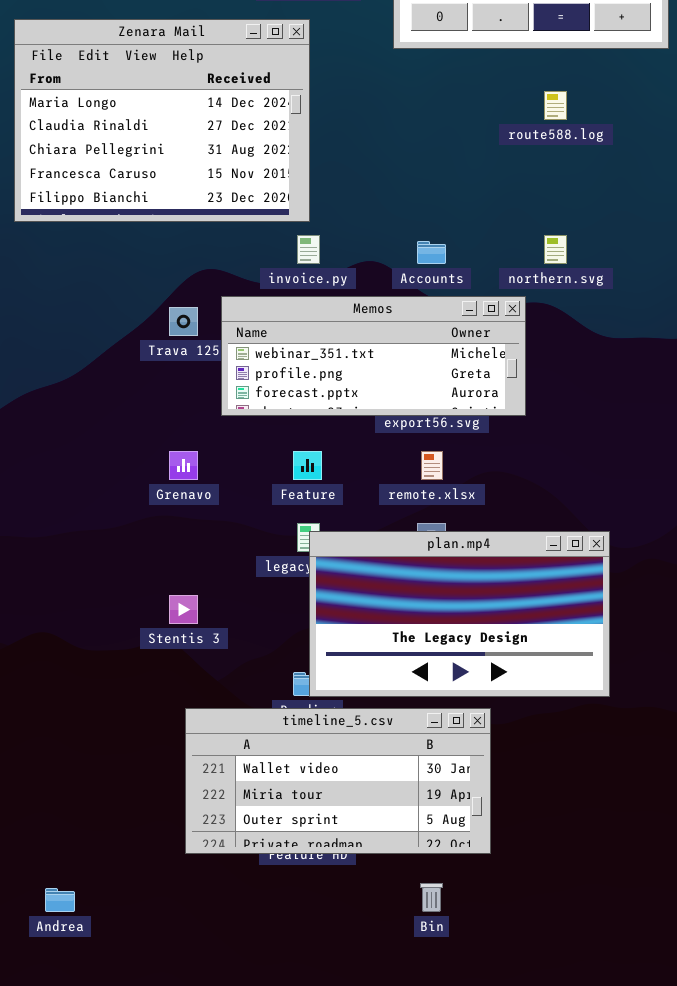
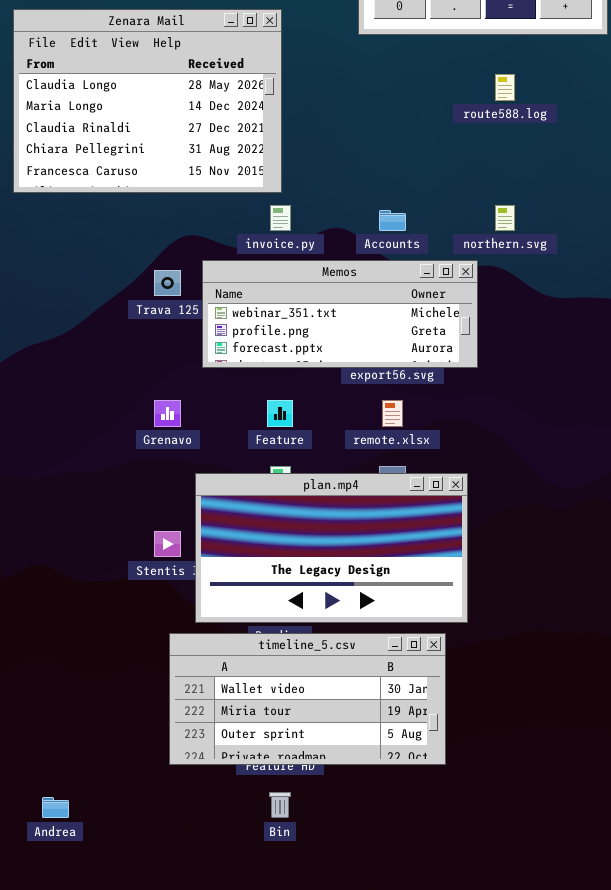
Zenara Mail: [14,19,310,222] -> [13,9,282,193], scrolled up 1 row
plan.mp4: [309,531,610,697] -> [195,473,468,623], moved
Bin: [420,883,443,912] -> [269,792,291,818], moved

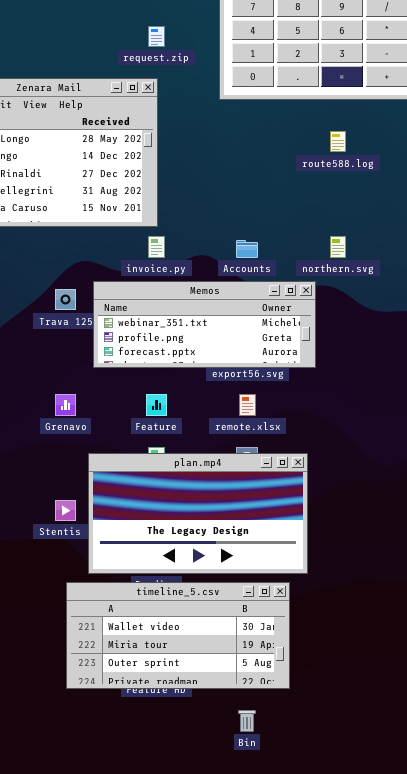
Bin: [269,792,291,818] -> [238,710,256,732], moved

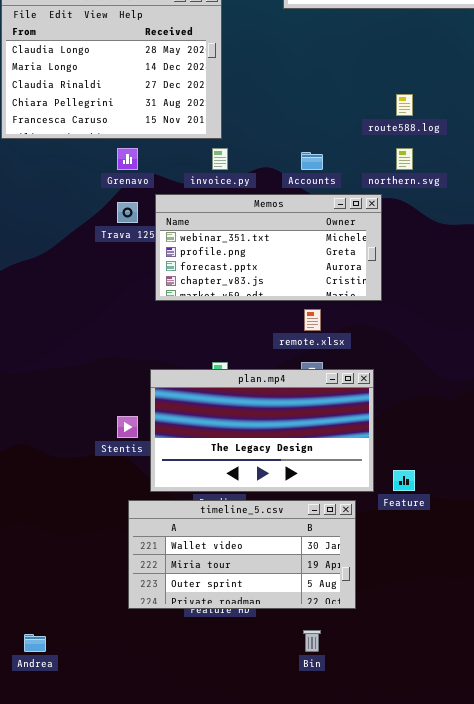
route588.log: [330,131,346,152] -> [396,94,413,116], moved
Memos: [93,281,316,368] -> [155,194,382,301], resized
Grenavo: [55,394,76,416] -> [117,148,138,170], moved
Feature: [146,394,167,416] -> [393,470,415,491], moved

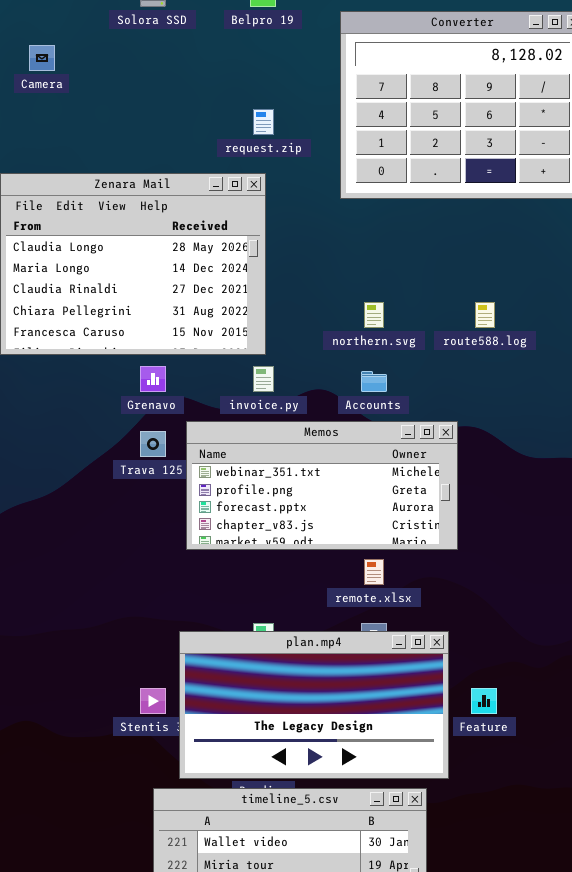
northern.svg: [396,148,413,170] -> [364,302,384,328], moved
Feature: [393,470,415,491] -> [471,688,497,714], moved

